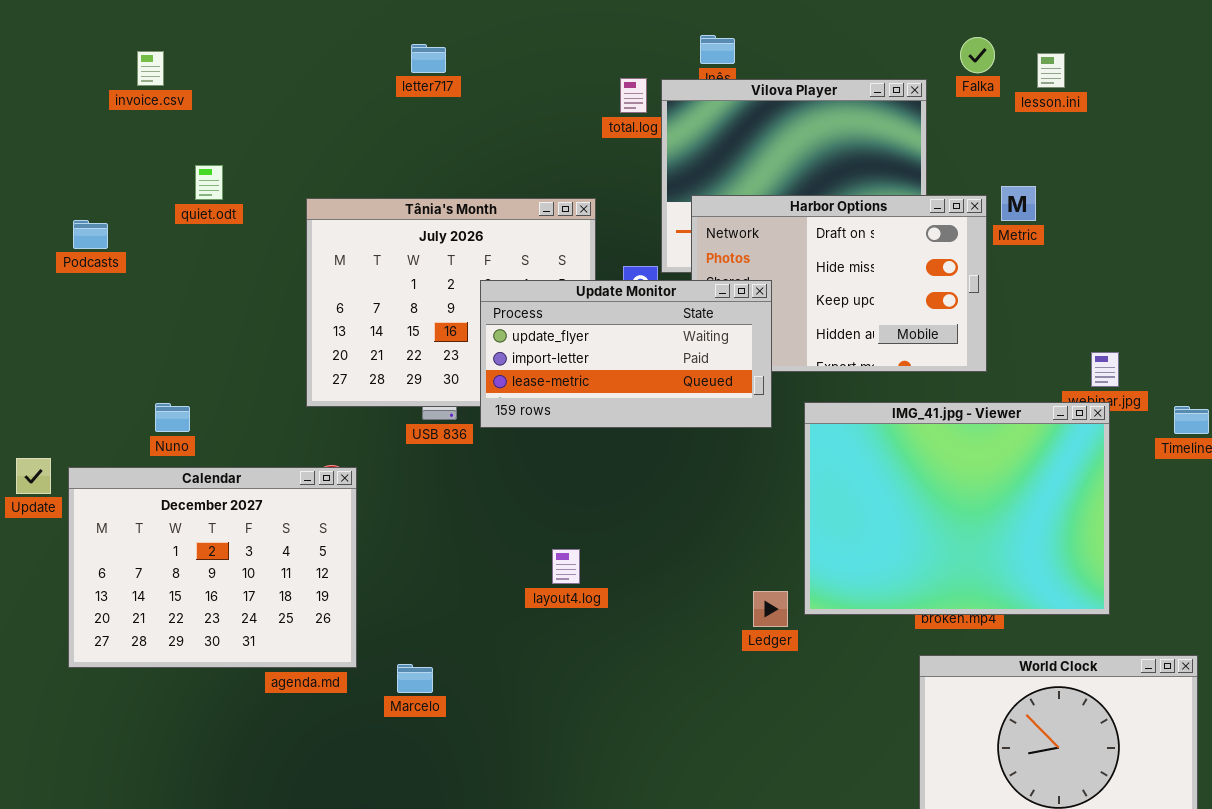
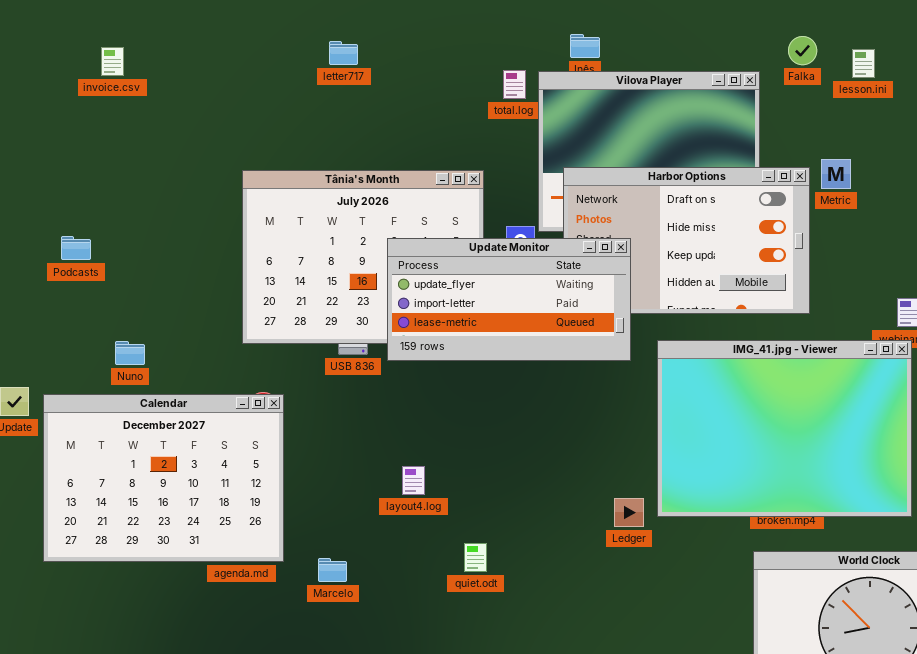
quiet.odt: [195,165,223,200] -> [464,543,487,572], moved
Podcasts: [73,220,108,249] -> [61,236,91,260], moved
layout4.log: [552,549,580,584] -> [402,466,425,495], moved

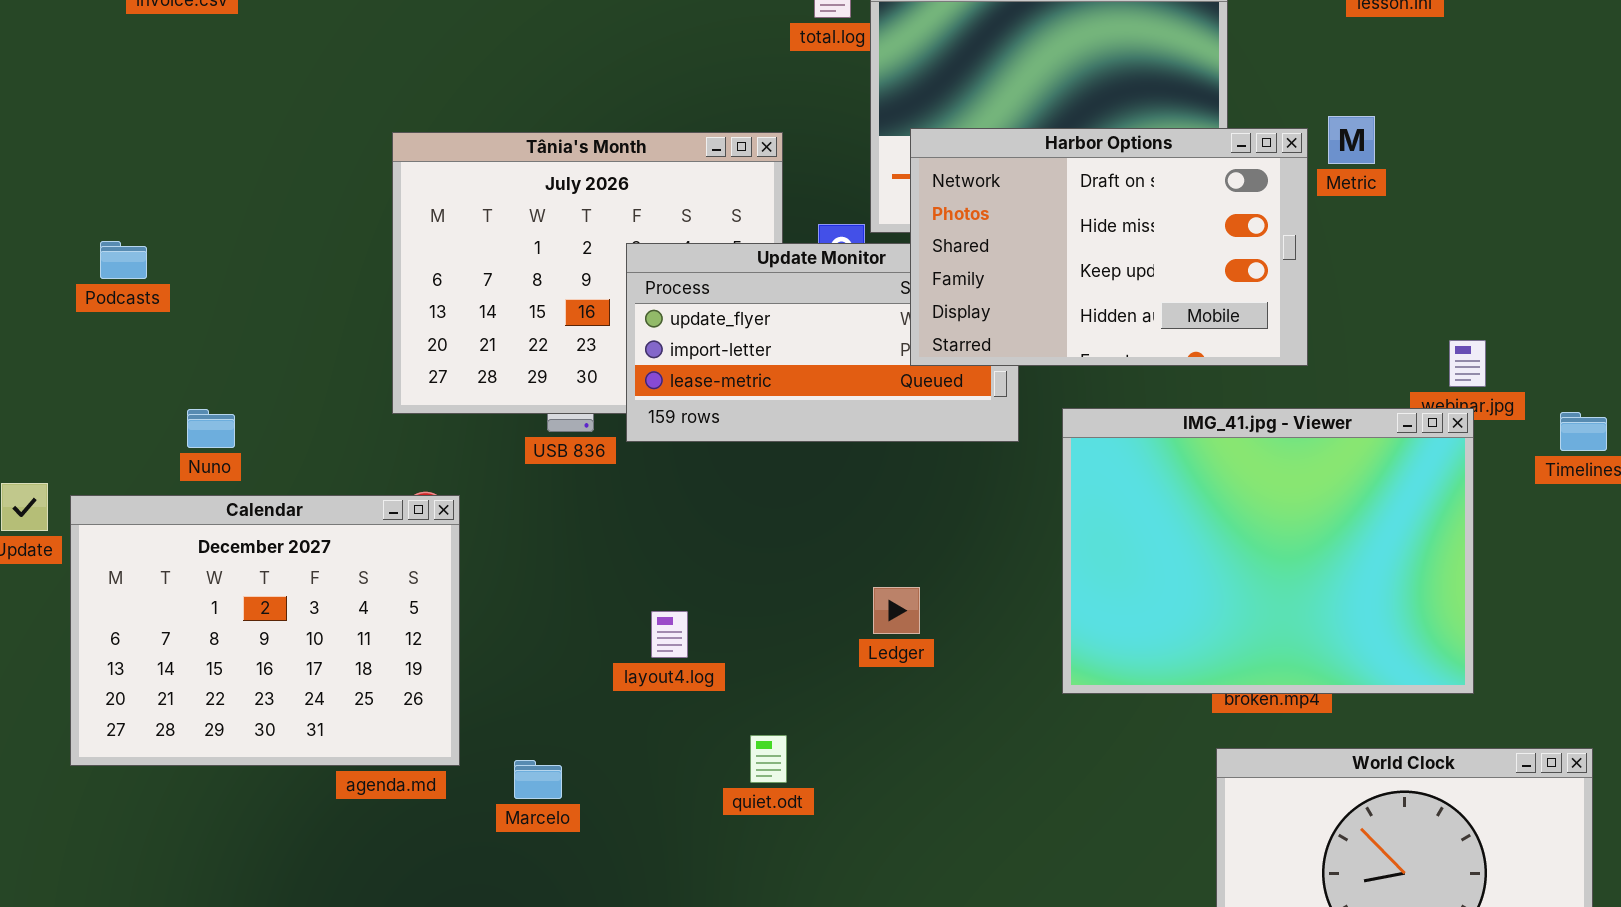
Harbor Options: [563,167,810,314] -> [910,128,1308,366], raised
Ledger: [614,498,644,527] -> [873,587,920,634], moved

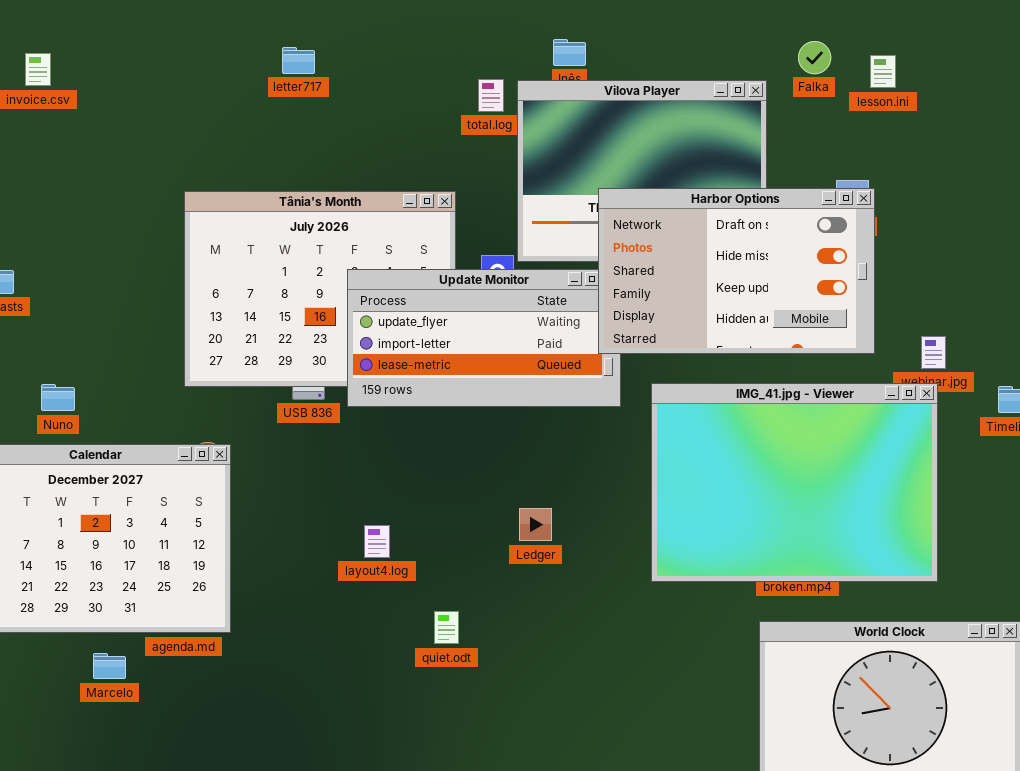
Harbor Options: [910,128,1308,366] -> [598,188,875,354], moved
Marcelo: [514,760,562,799] -> [93,653,126,679], moved

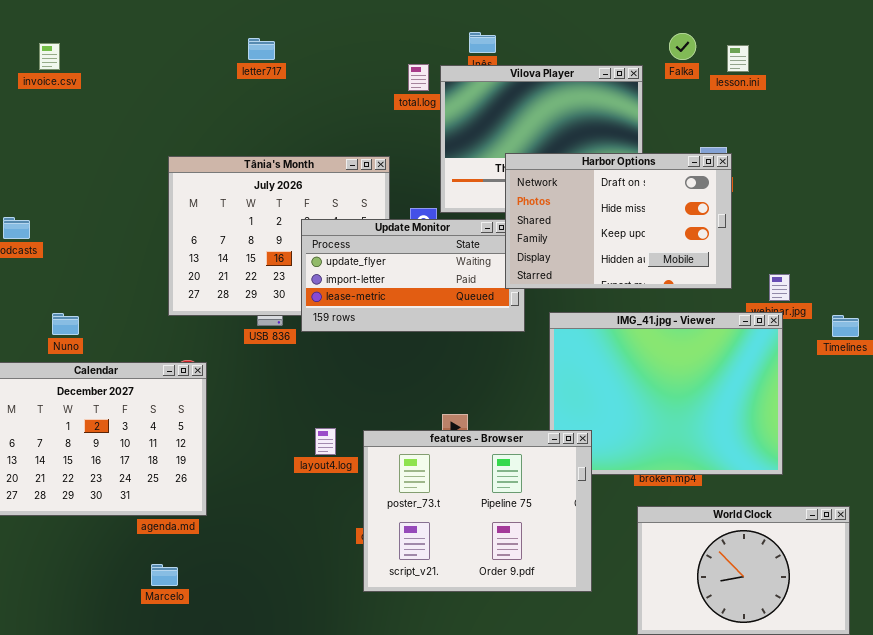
features - Browser: none -> [363,430,592,592], opened
Marcelo: [93,653,126,679] -> [151,564,178,586], moved

